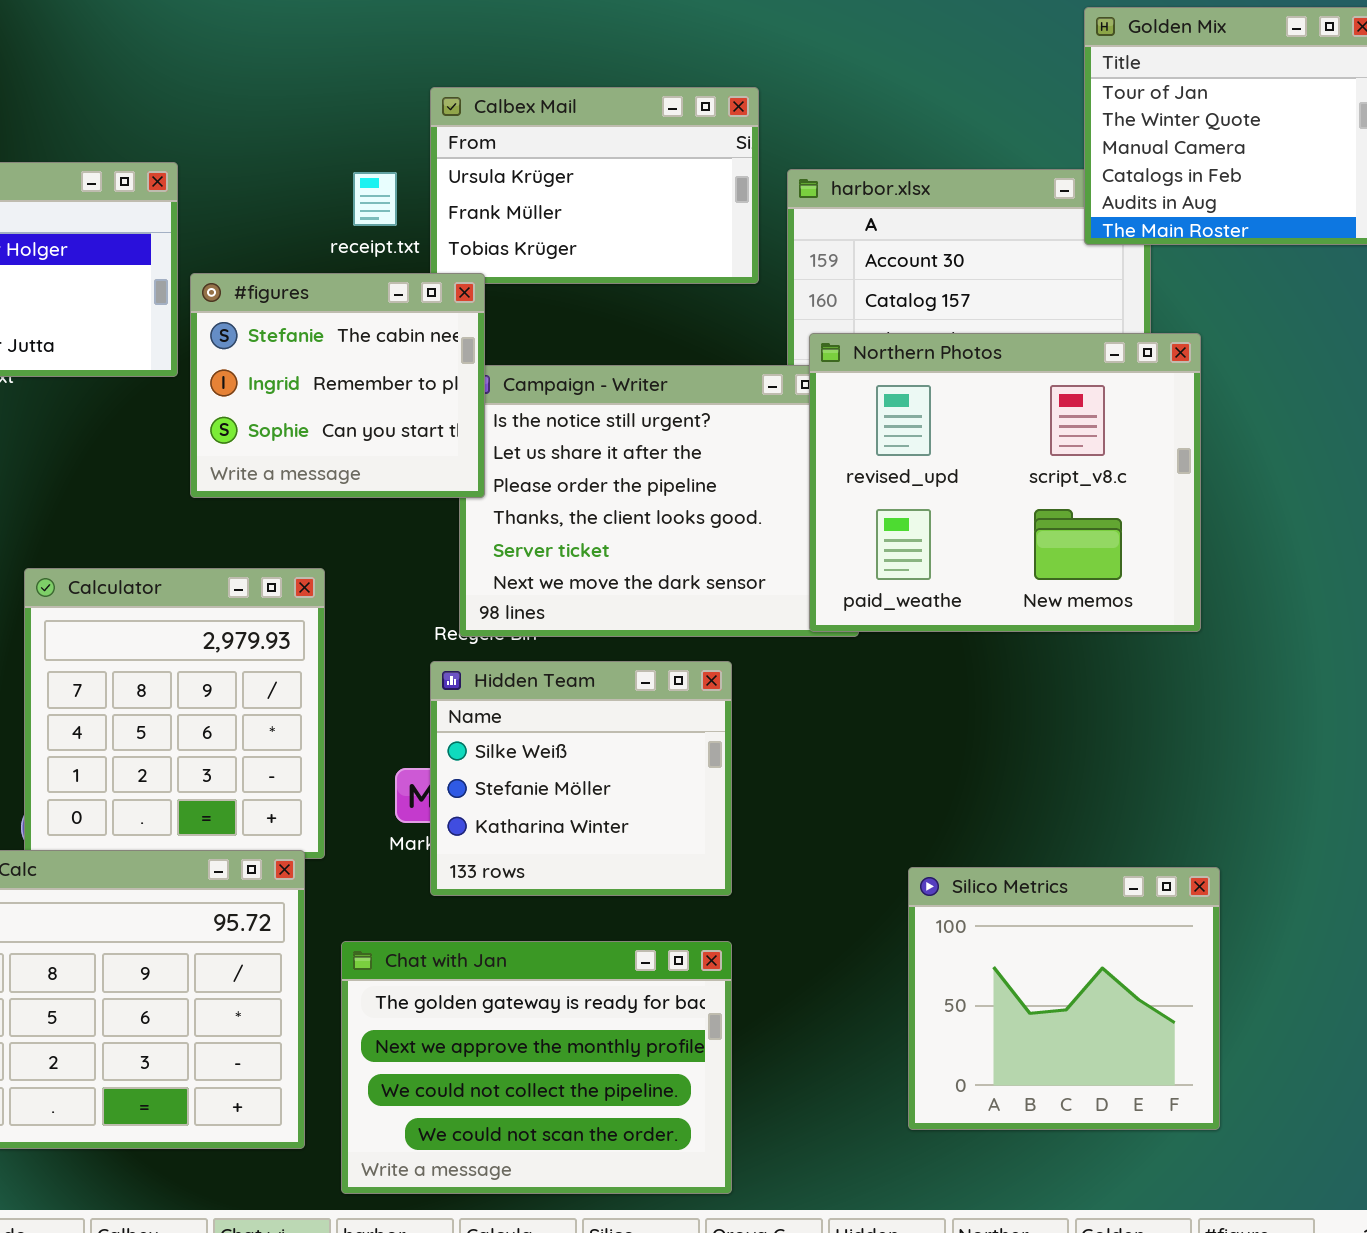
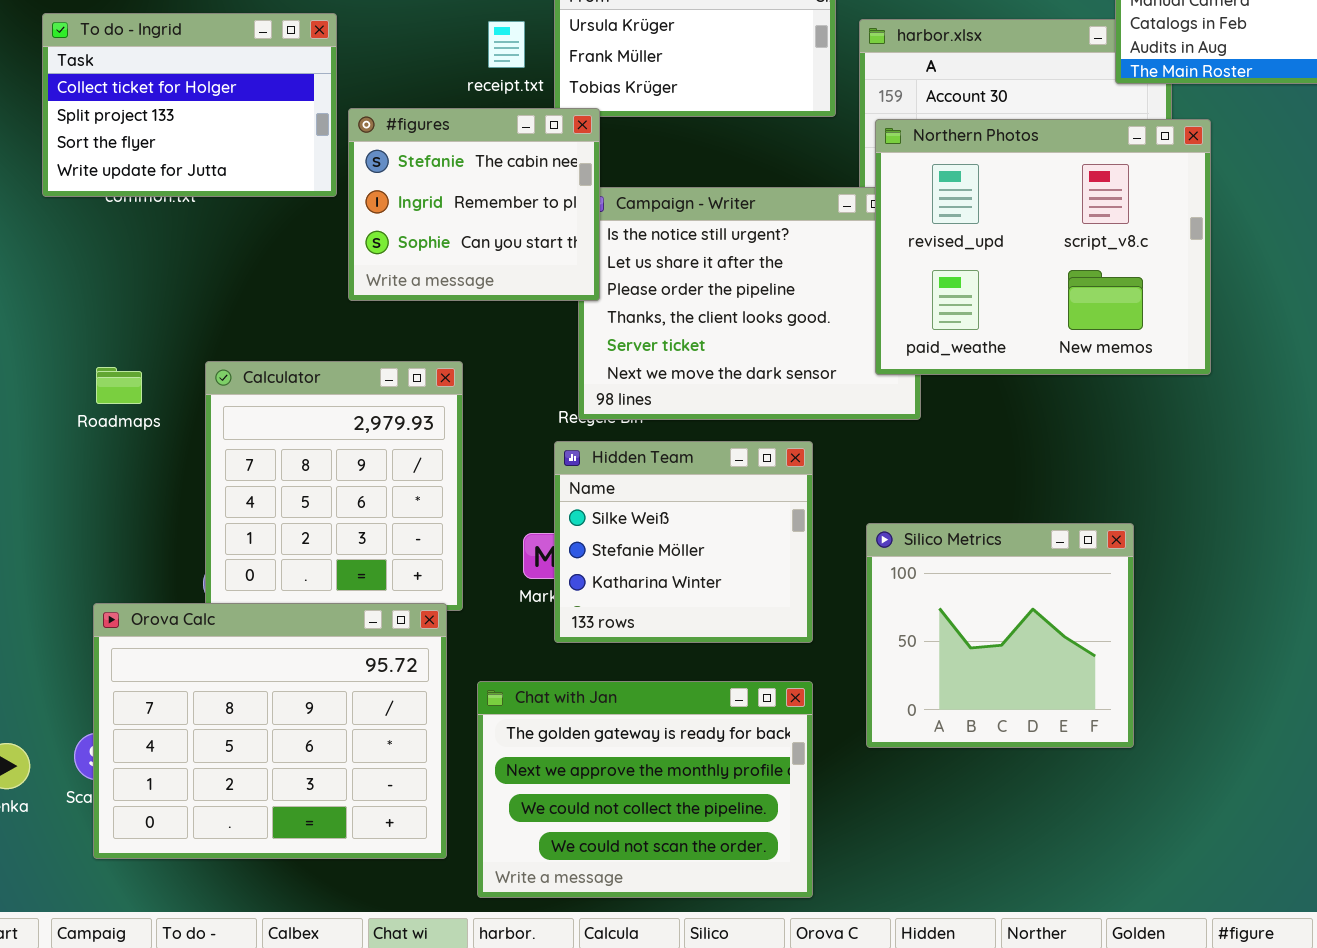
Northern Photos: [809,333,1201,632] -> [875,119,1211,375], moved
Silico Metrics: [908,867,1220,1130] -> [866,523,1134,748], moved

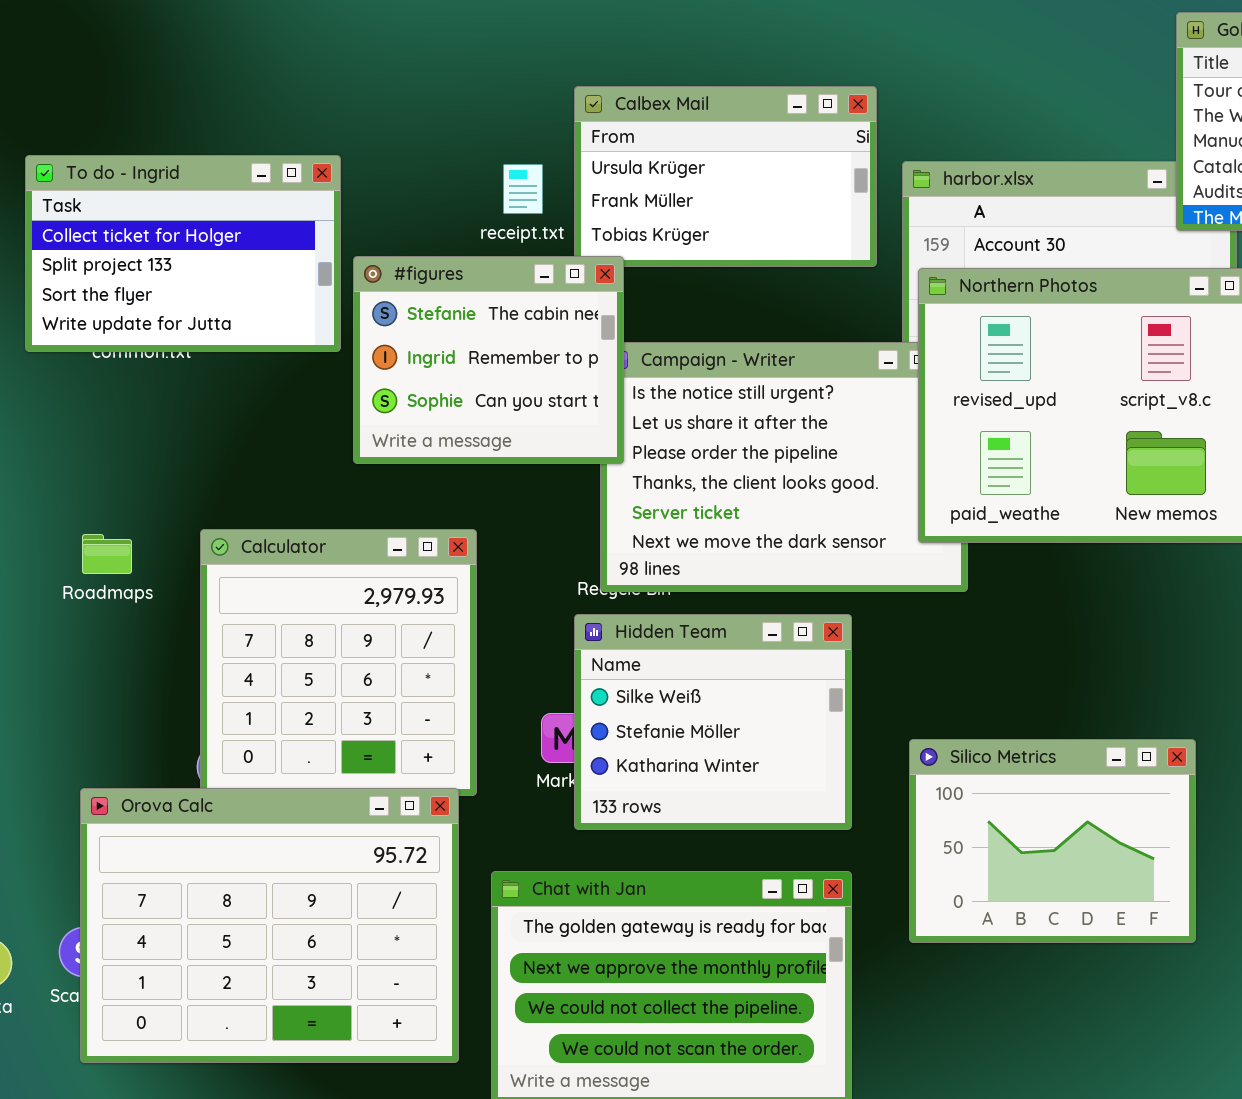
Silico Metrics: [866,523,1134,748] -> [909,739,1196,943], resized

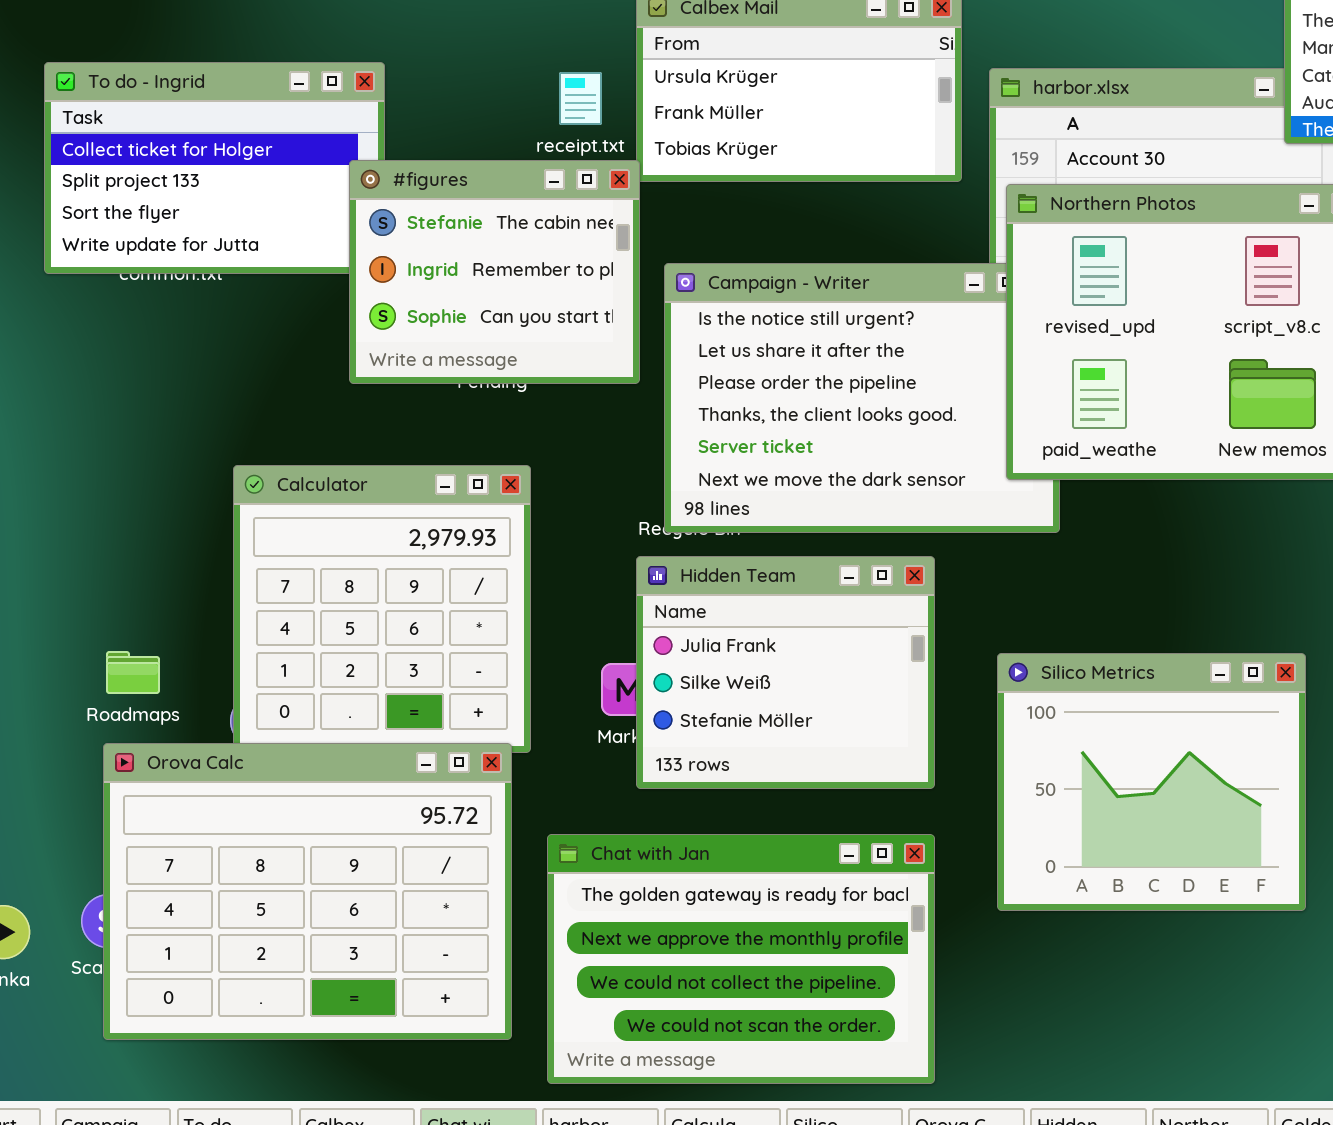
#figures: [353,256,624,464] -> [349,160,640,384], moved
Roadmaps: [82,534,132,574] -> [106,651,160,694], moved
Hidden Team: [574,614,852,830] -> [636,556,935,789], scrolled up 1 row
Silico Metrics: [909,739,1196,943] -> [997,653,1306,911], resized

